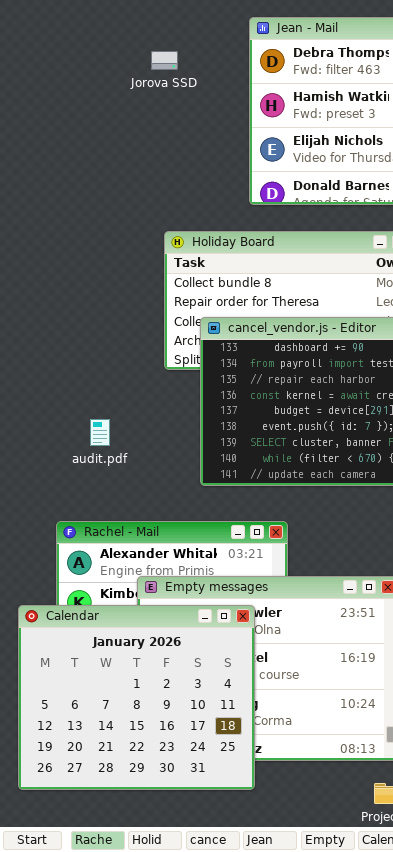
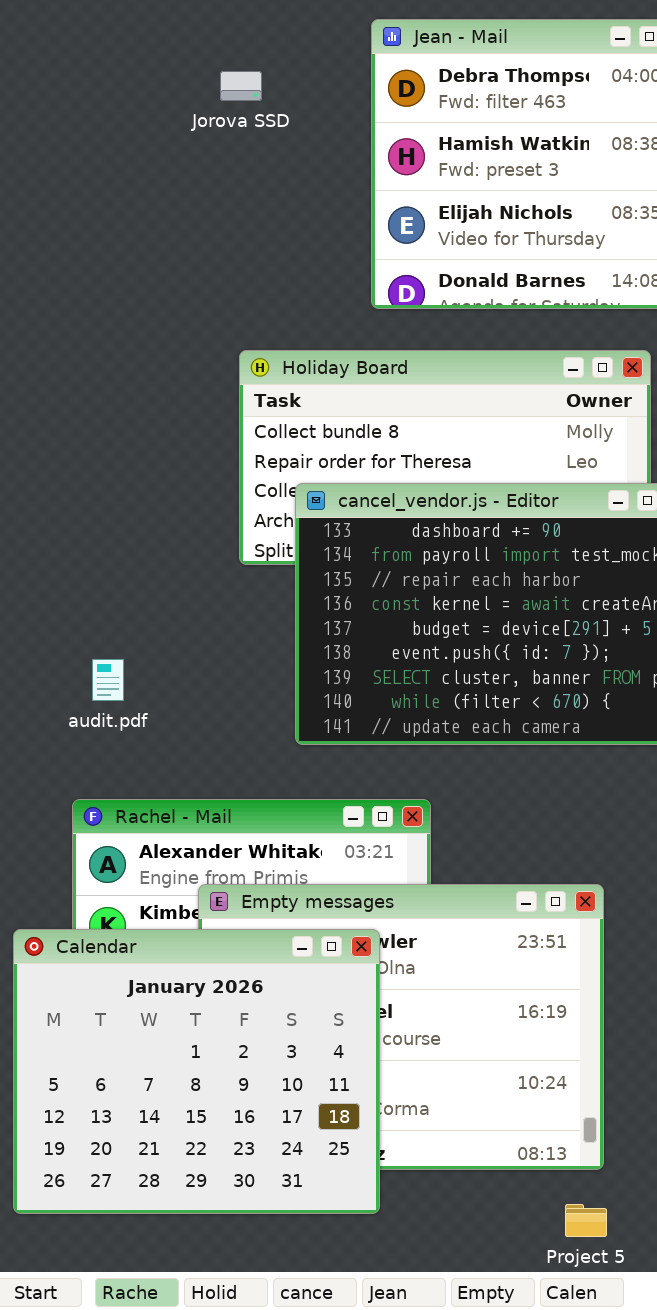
audit.pdf: [90,419,110,446] -> [92,659,124,701], moved

